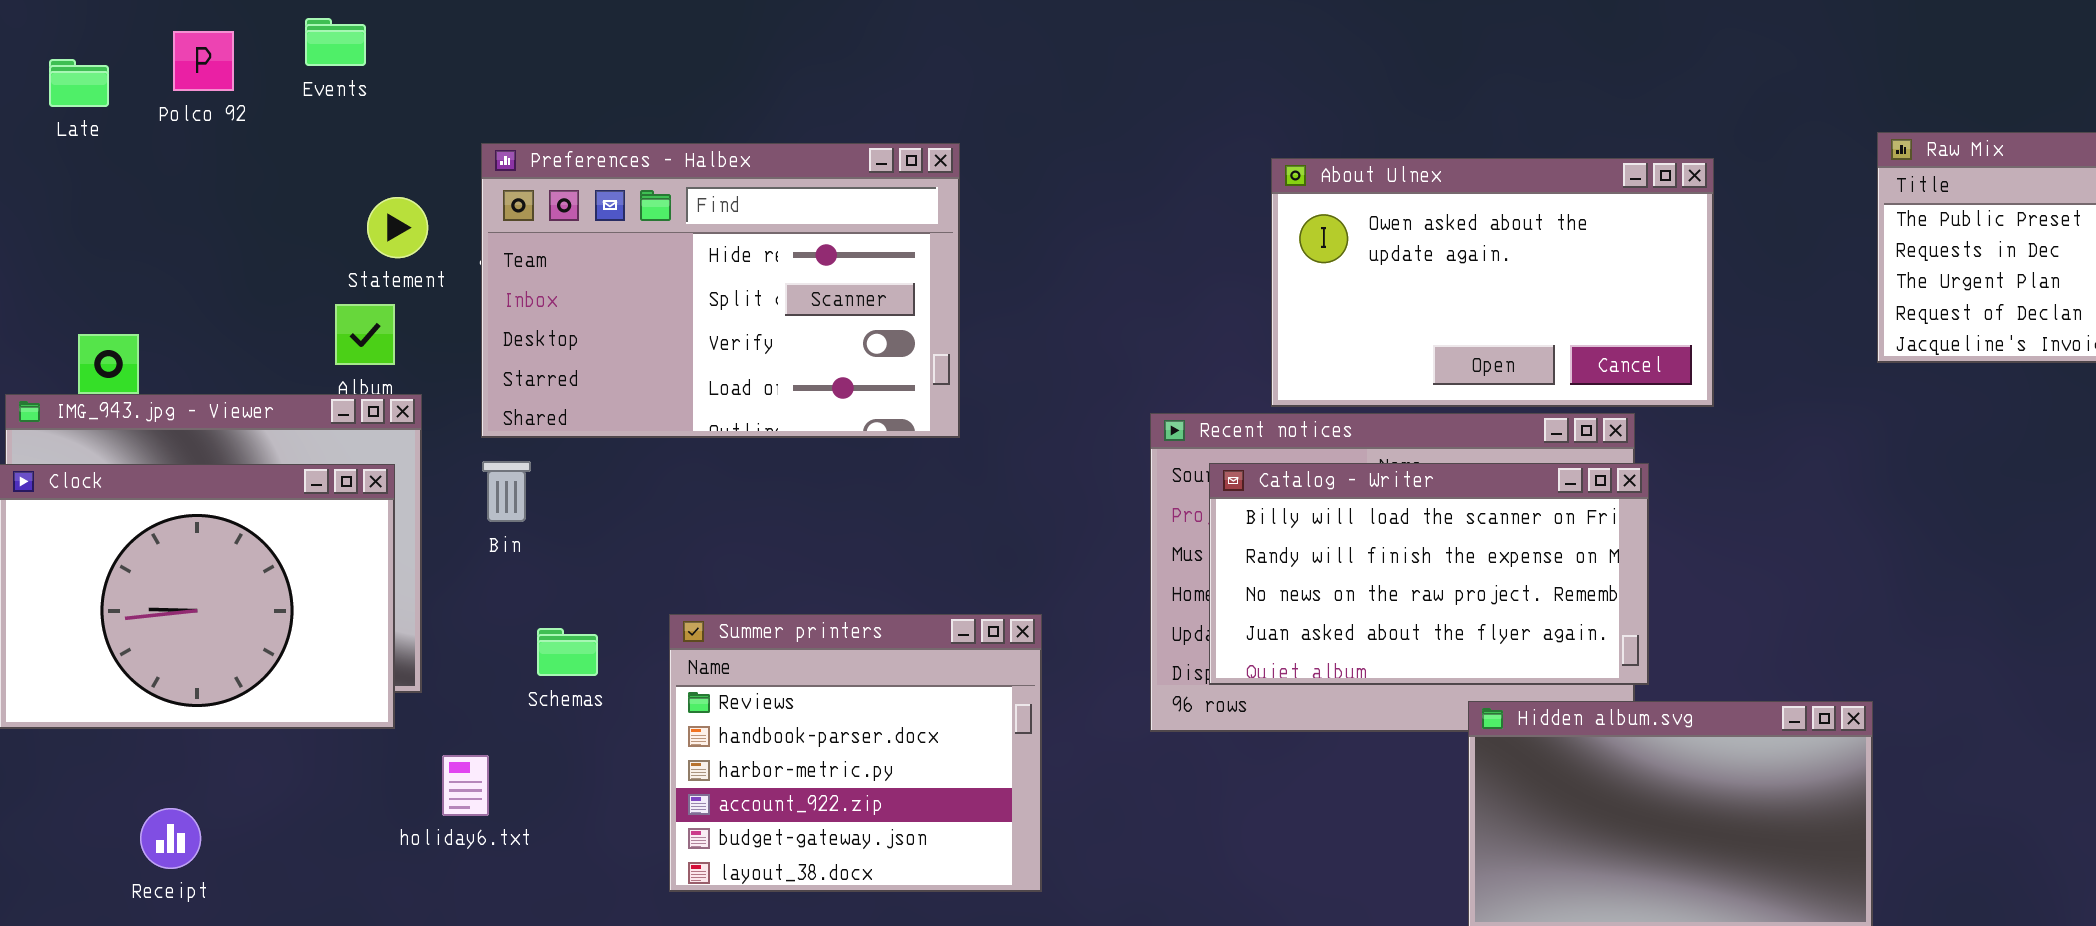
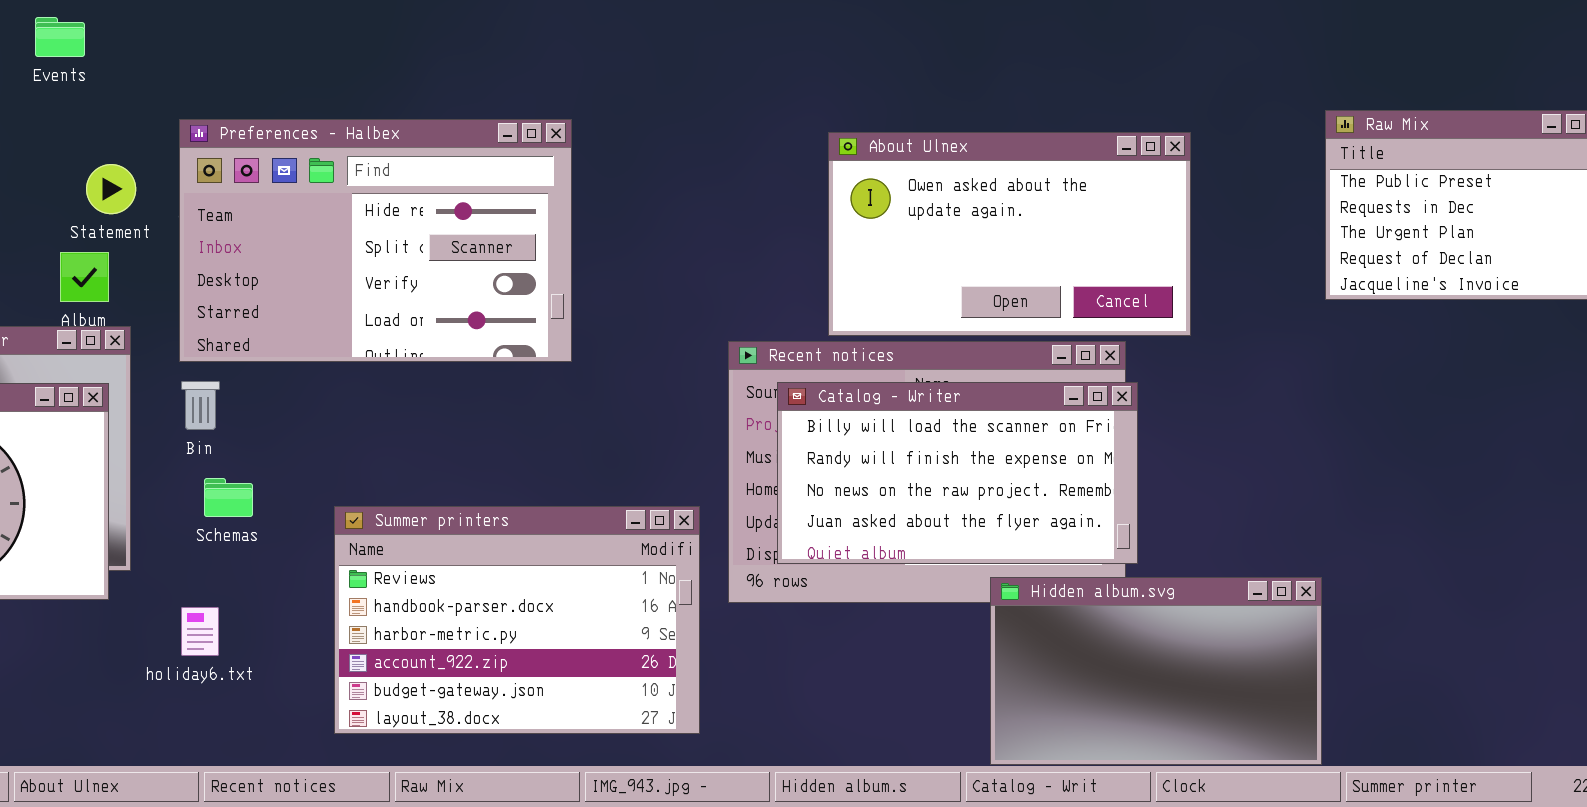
Summer printers: [669,614,1042,892] -> [334,506,700,734], resized
Schemas: [537,628,598,676] -> [204,478,253,517], moved
holiday6.txt: [442,755,489,816] -> [181,607,219,656], moved

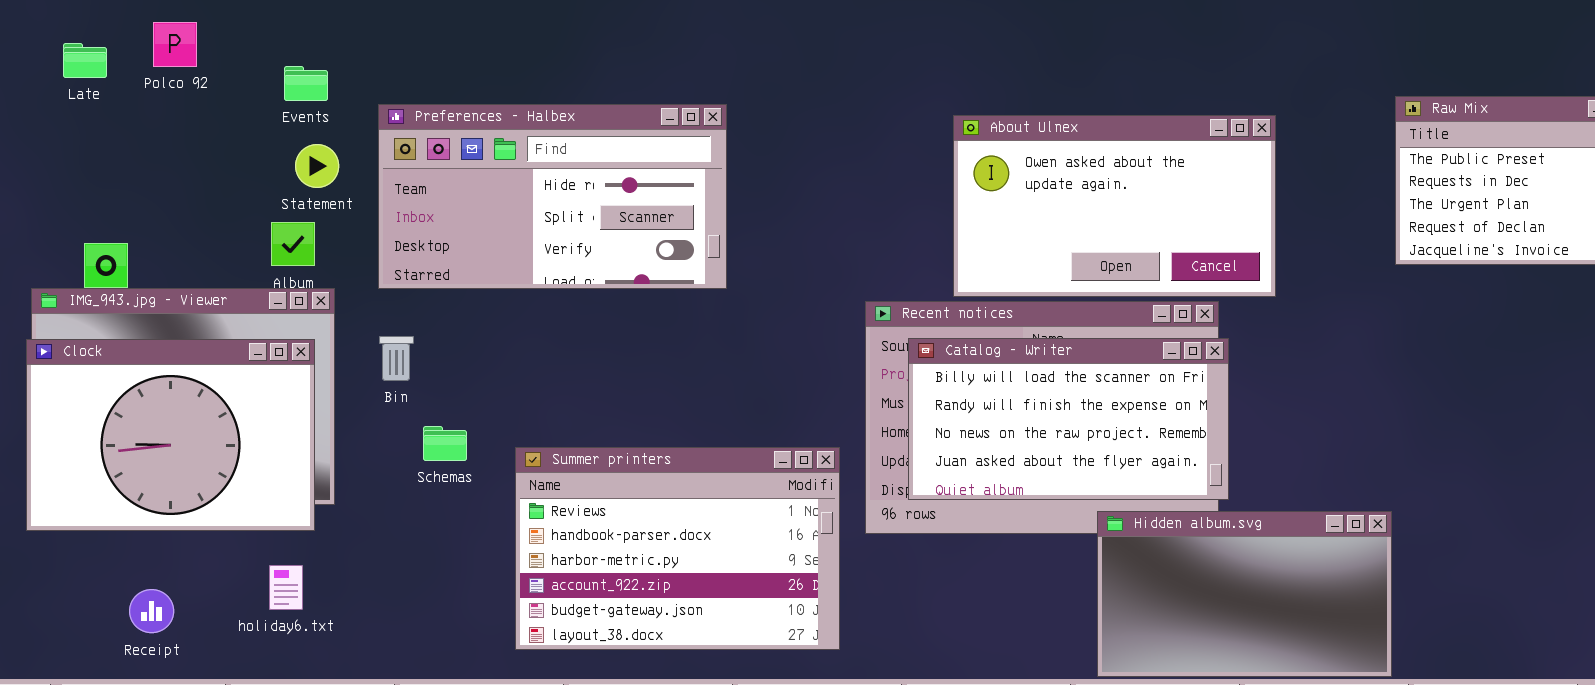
Events: [35,17,85,57] -> [284,66,328,101], moved
Preferences - Halbex: [179,119,572,362] -> [378,104,727,289], resized
Schemas: [204,478,253,517] -> [423,426,467,461], moved
holiday6.txt: [181,607,219,656] -> [269,565,303,610], moved

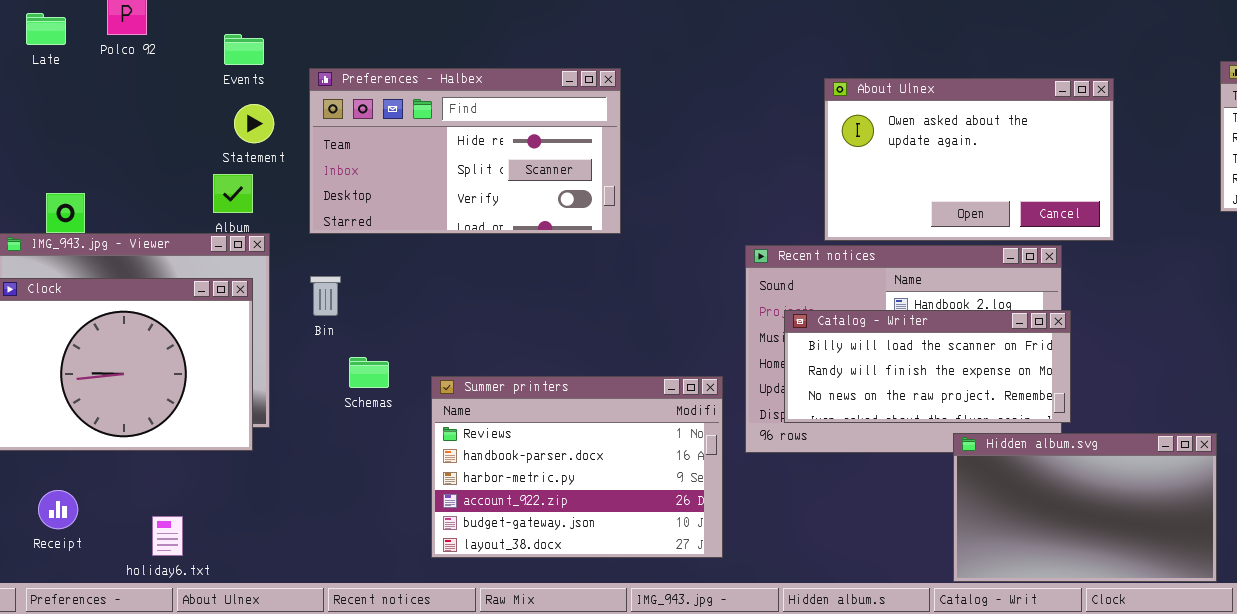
Catalog - Writer: [908,338,1229,500] -> [784,310,1071,423], resized
holiday6.txt: [269,565,303,610] -> [152,516,183,556], moved
Receipt: [129,589,174,633] -> [38,490,78,529], moved

